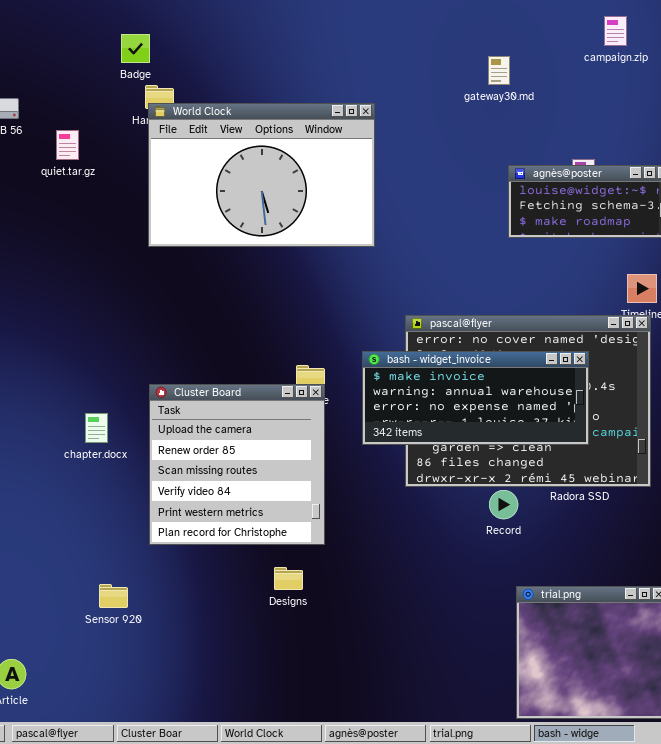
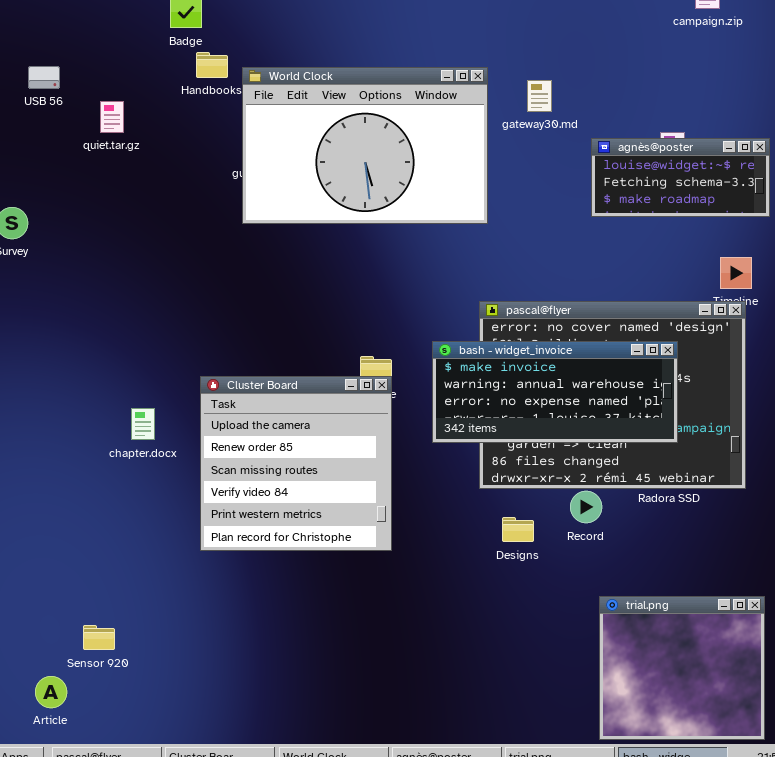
gateway30.md: [488,56,510,85] -> [527,80,552,112], moved
World Clock: [148,103,375,247] -> [242,67,488,224], moved
Designs: [274,567,303,590] -> [502,517,534,542], moved
Sensor 920: [99,584,128,608] -> [83,625,115,650], moved

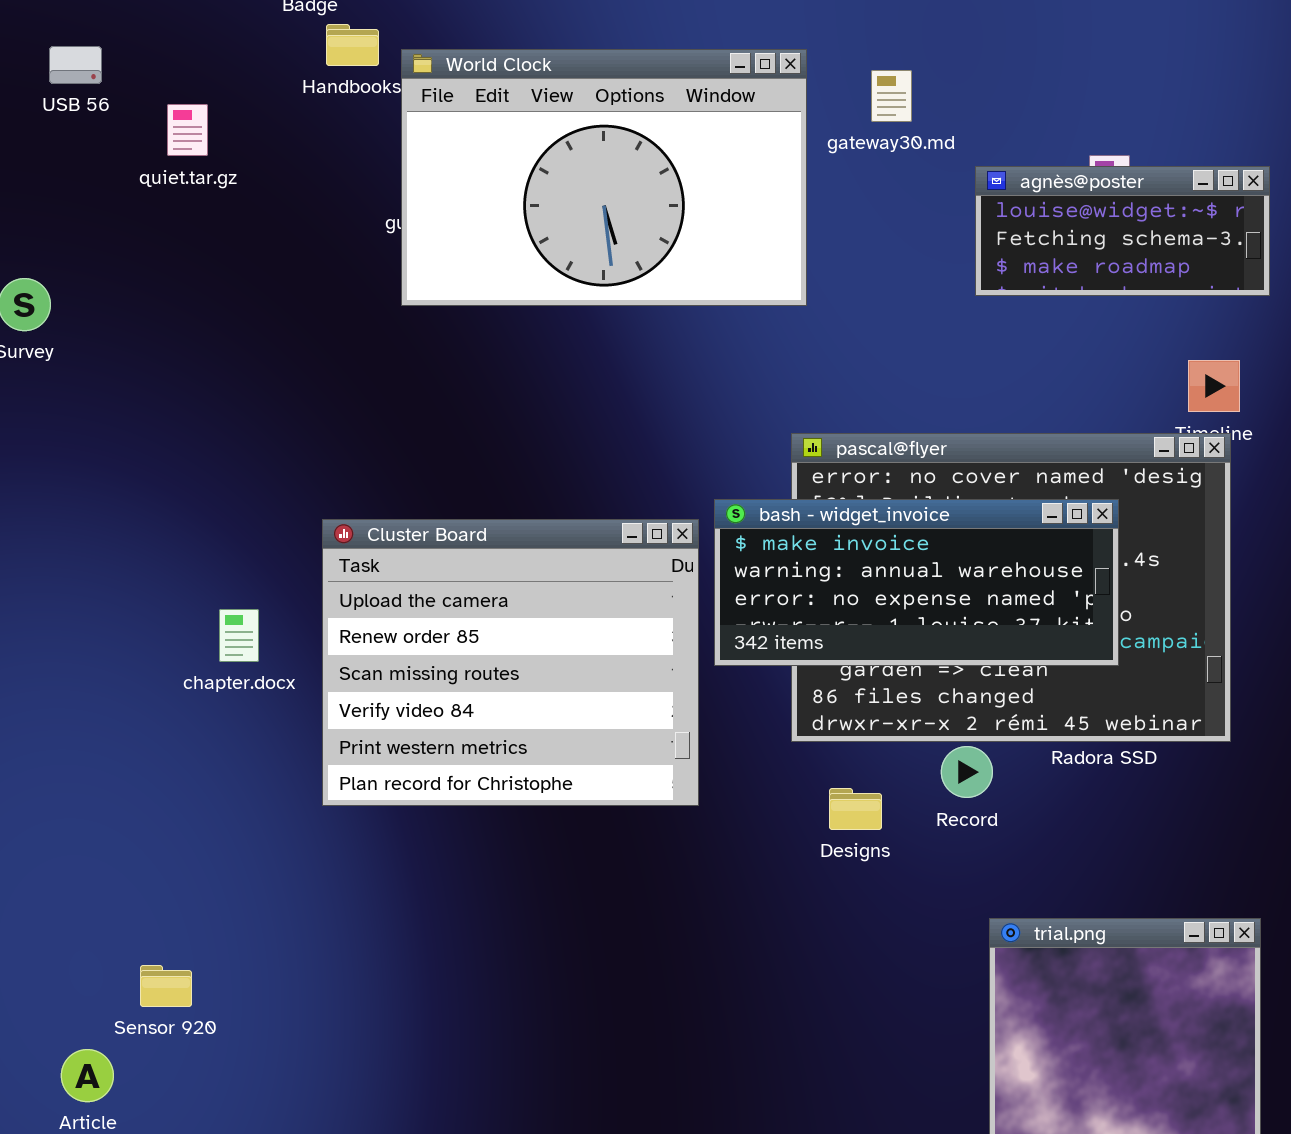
Cluster Board: [200,376,392,551] -> [322,519,699,806], moved, resized

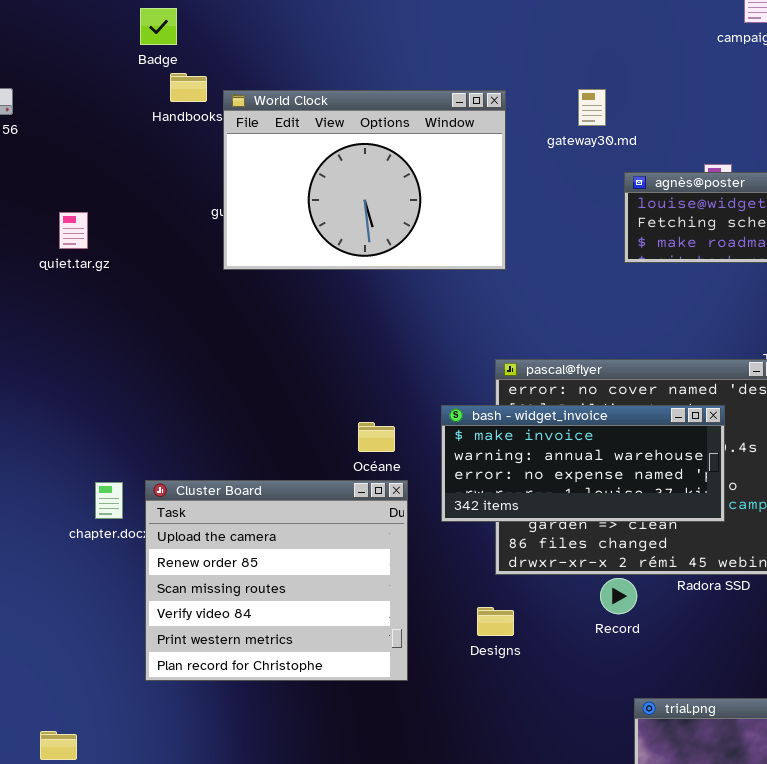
gateway30.md: [871,70,912,122] -> [578,89,606,126], moved
quiet.tar.gz: [167,104,208,156] -> [59,212,88,249], moved
Cluster Board: [322,519,699,806] -> [145,480,408,681], moved
Designs: [829,788,882,830] -> [477,607,514,636], moved

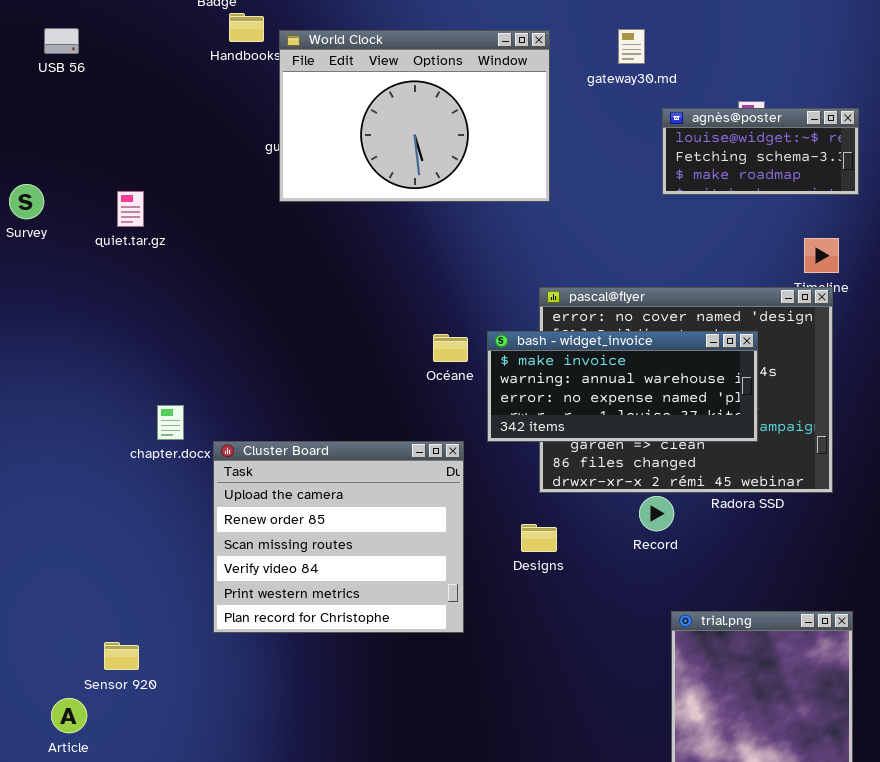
quiet.tar.gz: [59,212,88,249] -> [117,191,144,227], moved
Océane: [358,422,395,452] -> [433,334,468,362], moved
Cluster Board: [145,480,408,681] -> [213,441,464,633], moved

